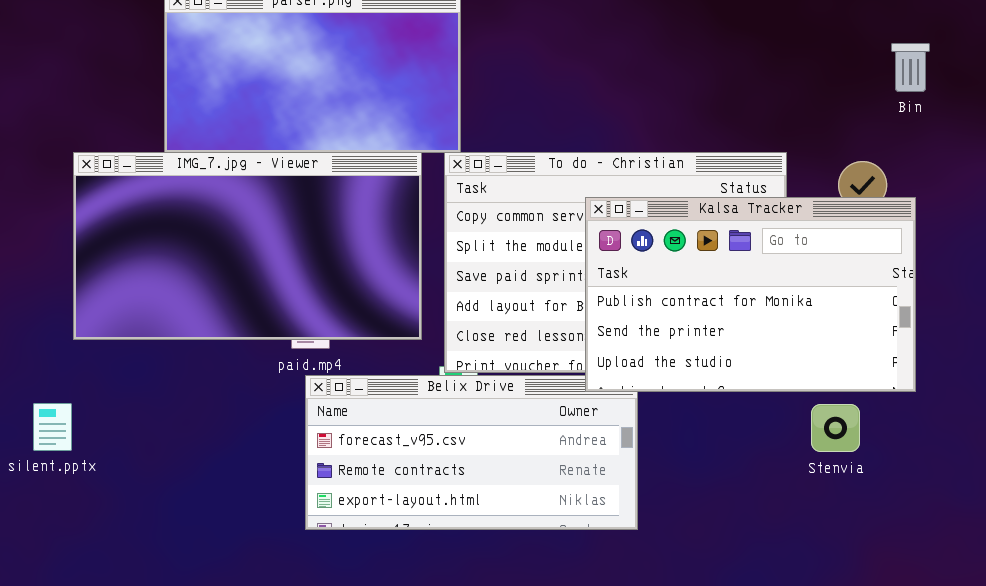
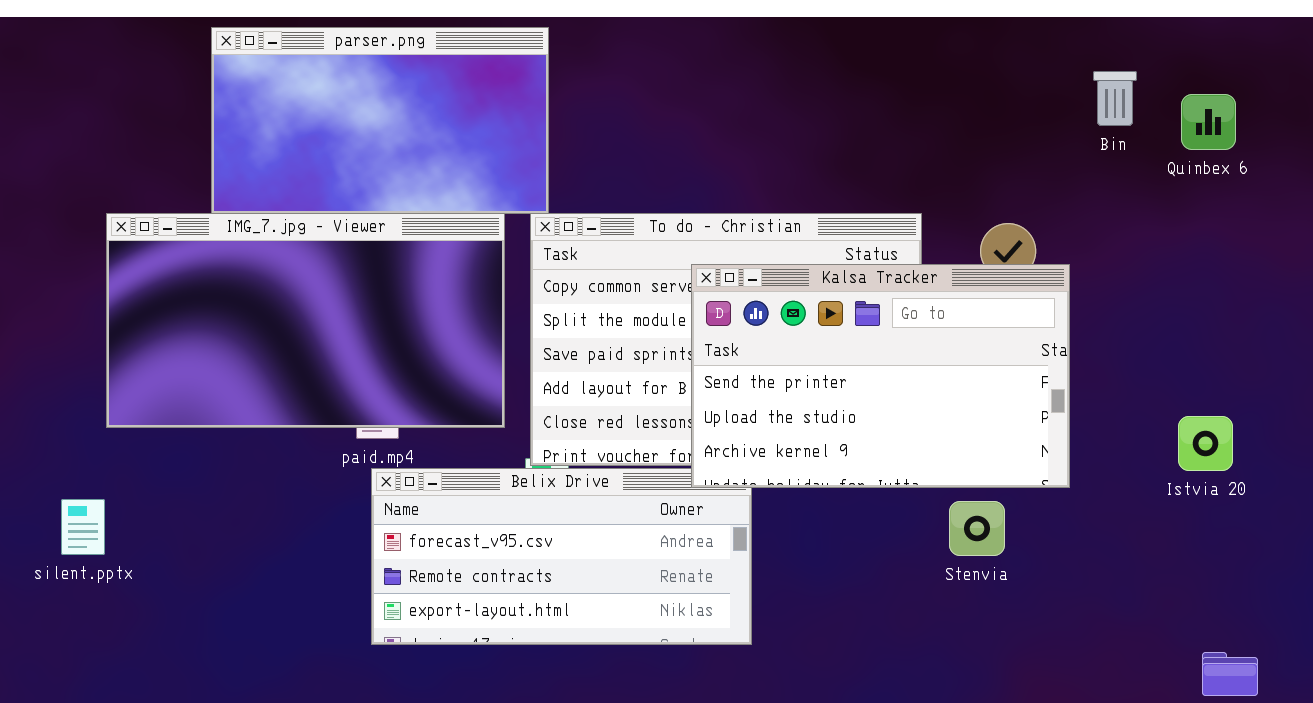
Bin: [891,43,930,92] -> [1093,71,1137,126], moved
Kalsa Tracker: [585,197,916,392] -> [691,264,1070,488], scrolled down 1 row

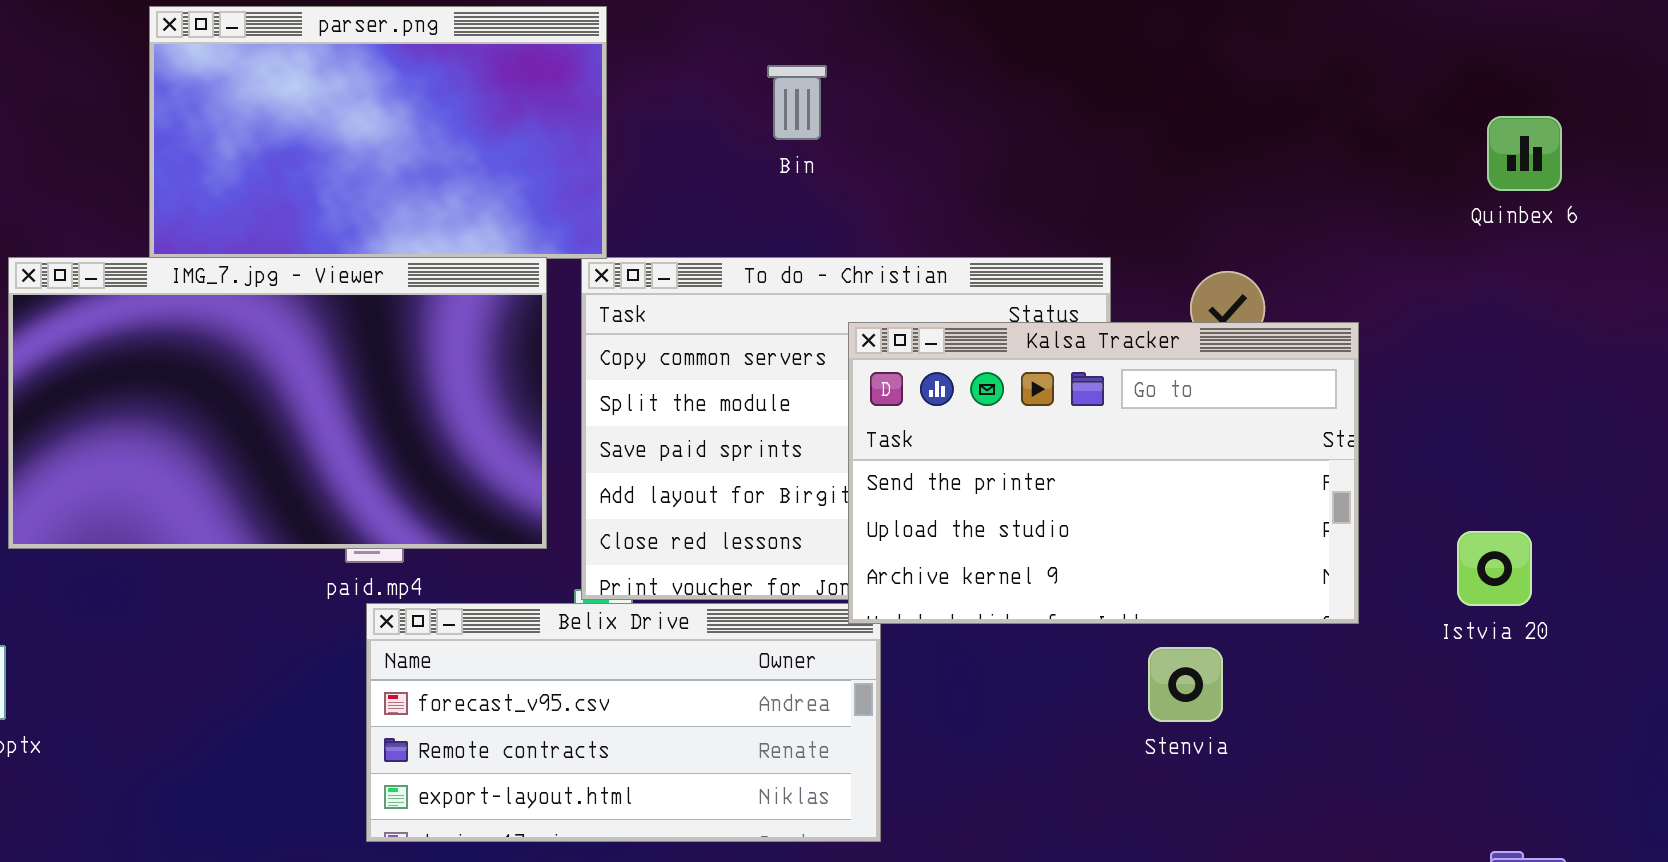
Bin: [1093,71,1137,126] -> [767,65,827,140], moved
Quinbex 6: [1181,94,1236,150] -> [1487,116,1562,191], moved
Kalsa Tracker: [691,264,1070,488] -> [848,322,1359,624], moved

